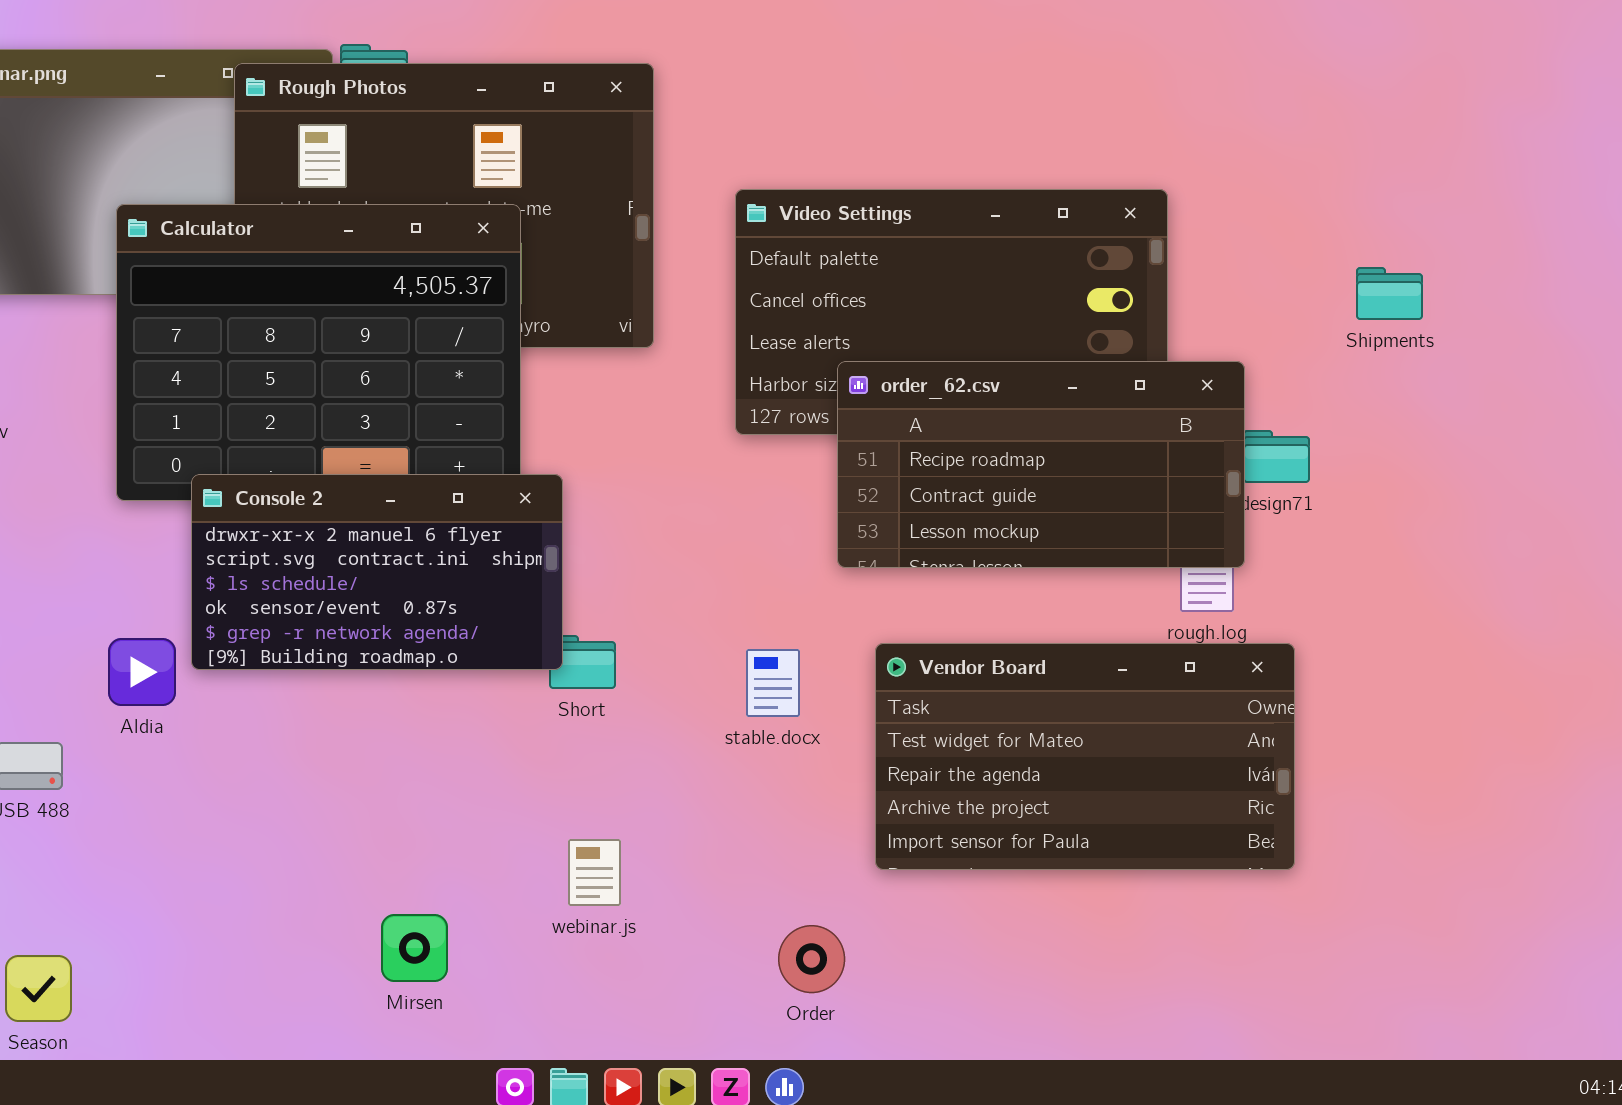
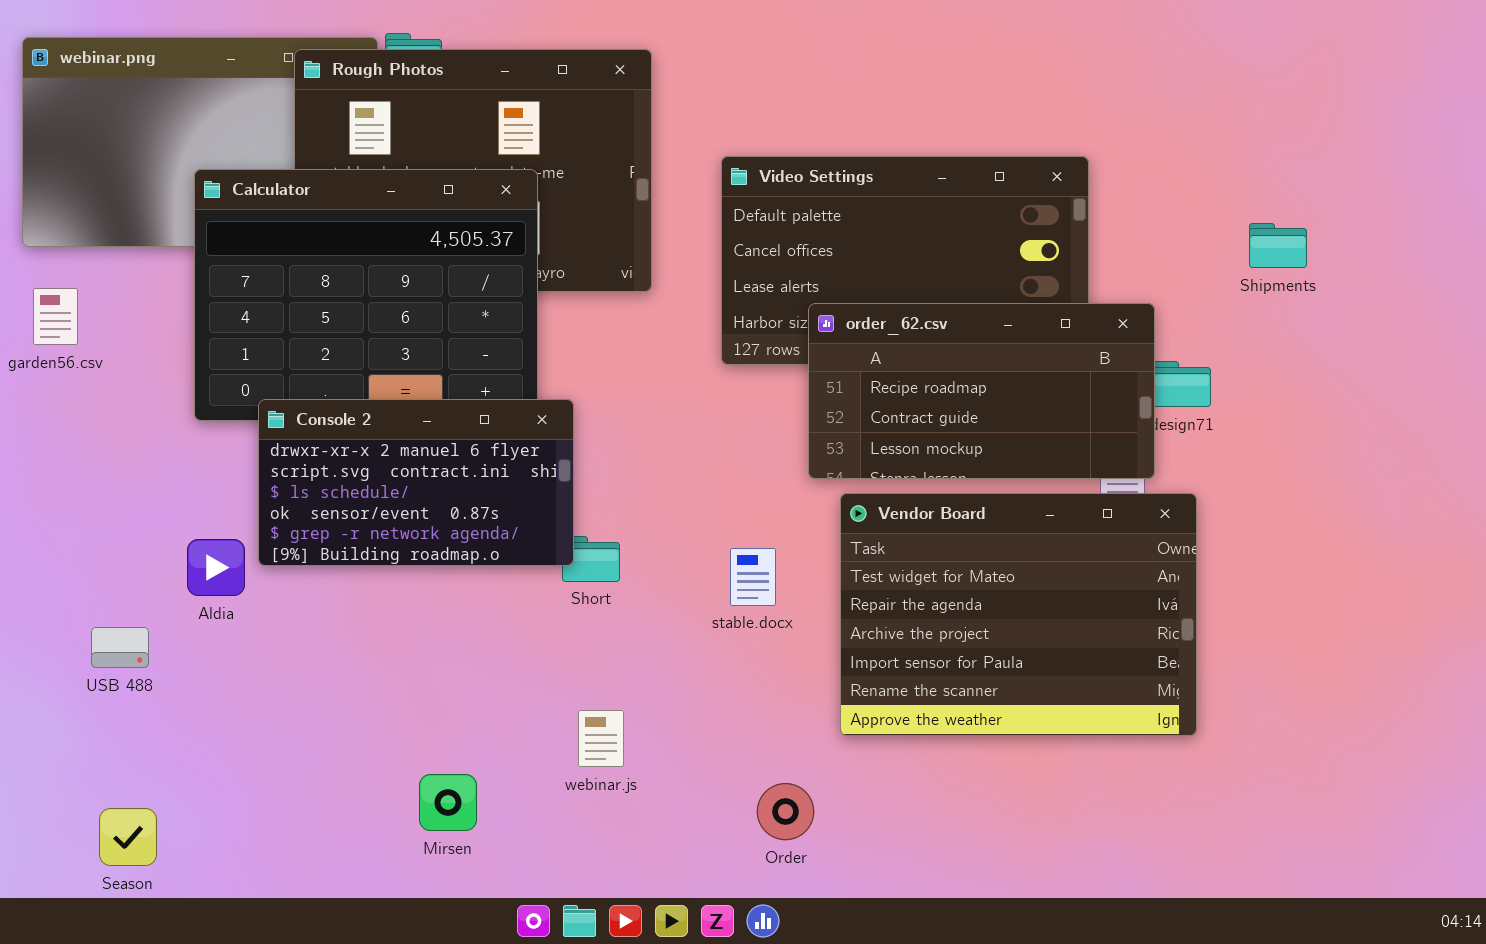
Vendor Board: [875,643,1295,870] -> [840,493,1197,736], resized

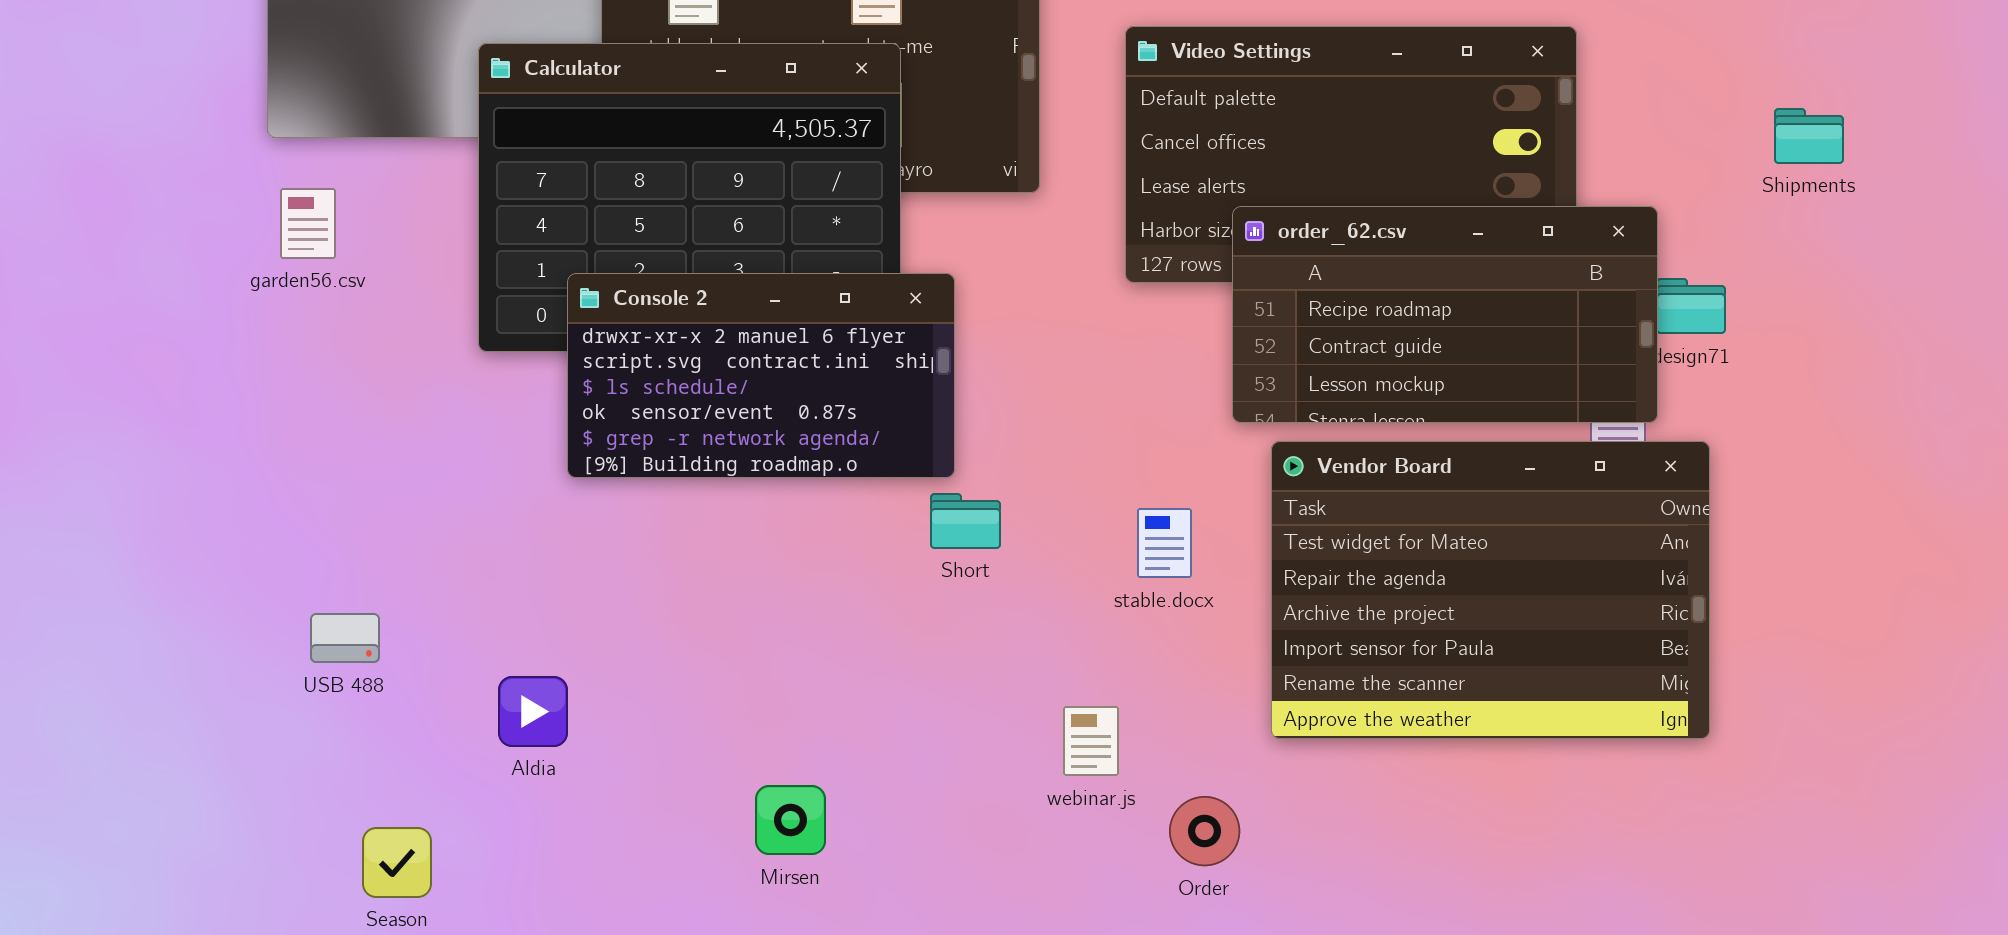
Console 2: [258,399,574,566] -> [567,273,955,478], moved
Aldia: [187,539,245,596] -> [498,676,568,747], moved
USB 488: [91,627,149,668] -> [310,613,380,663], moved
webinar.js: [578,710,624,767] -> [1063,706,1119,776], moved

